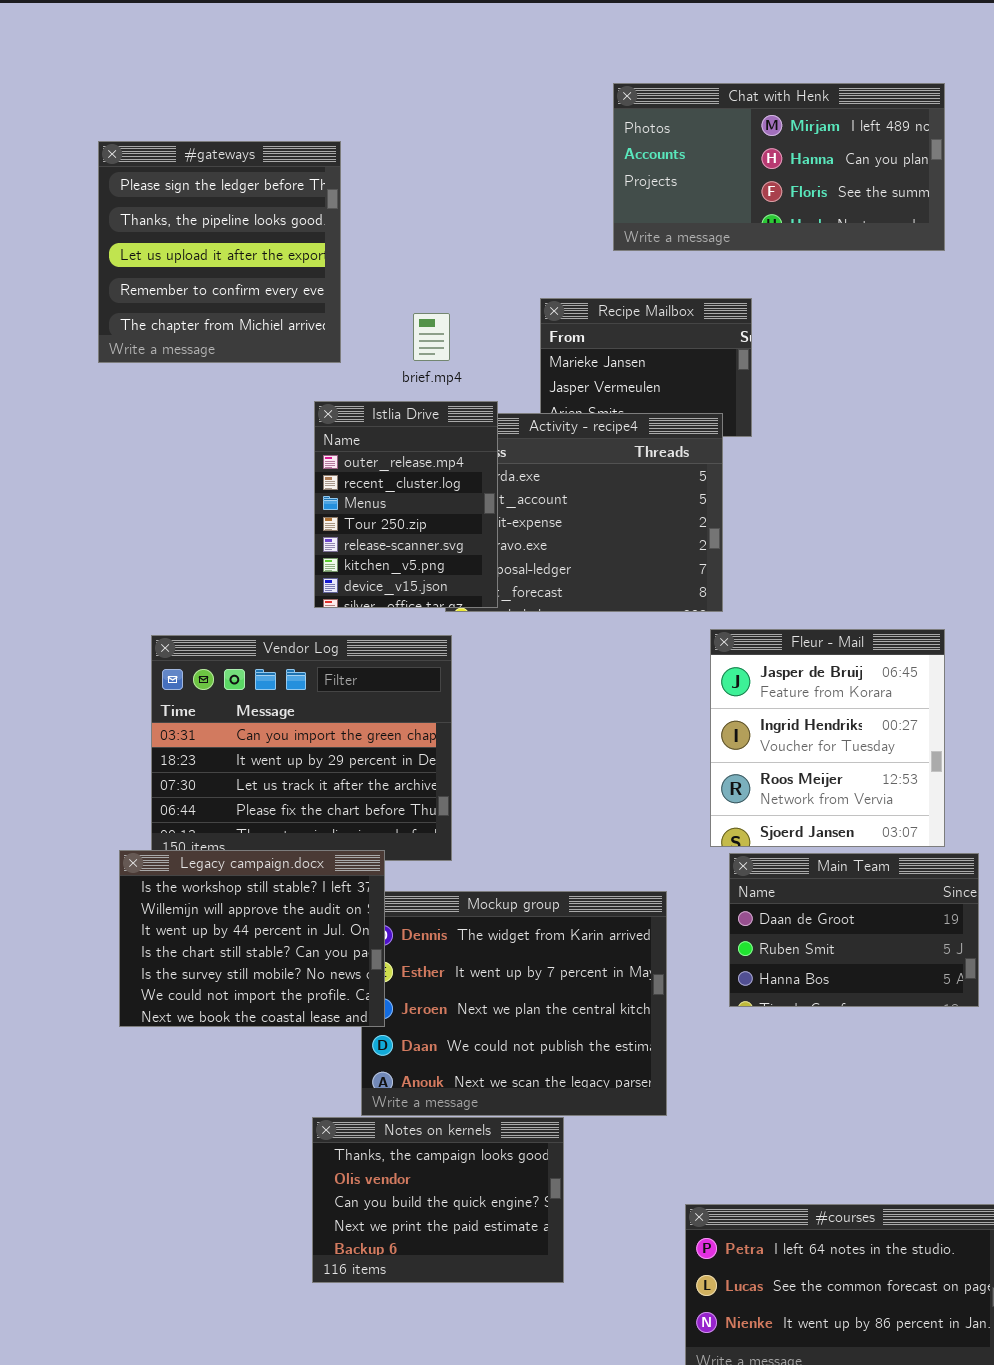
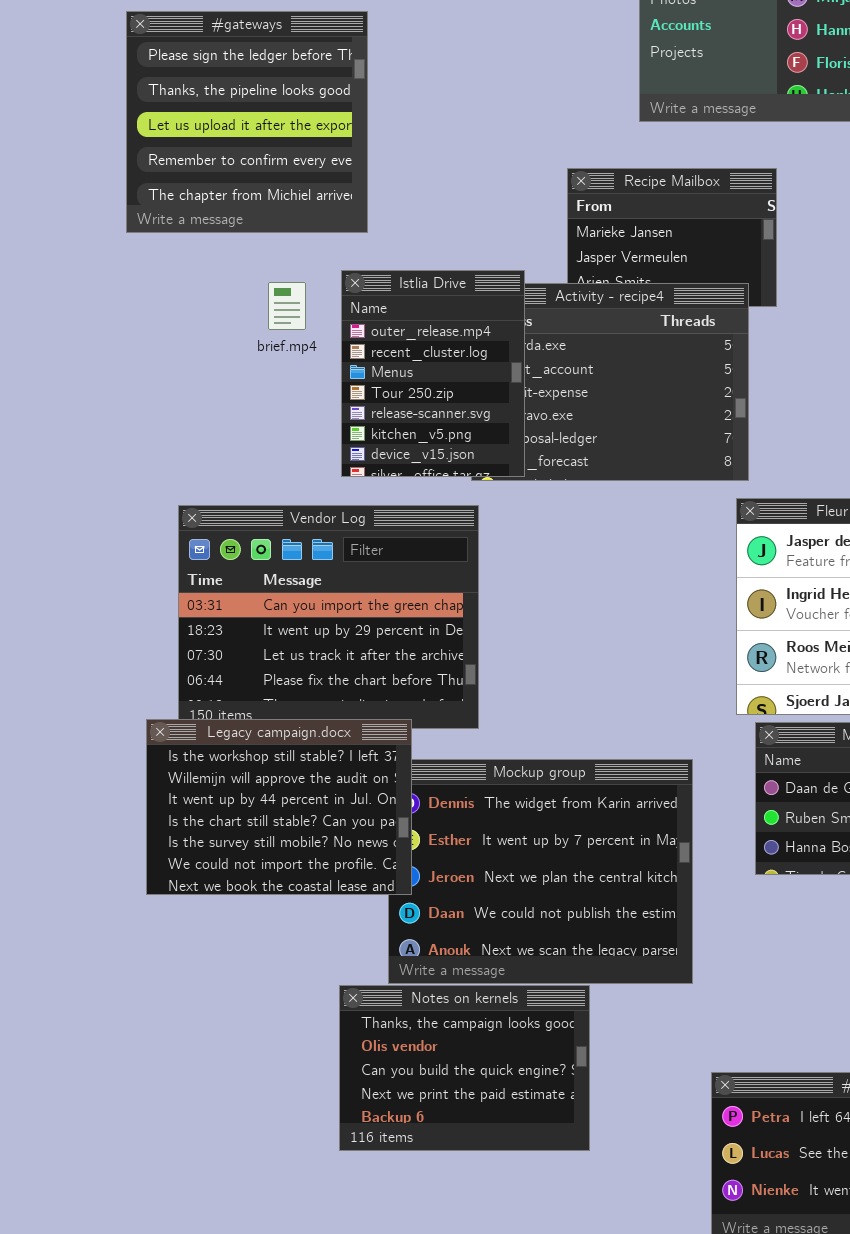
brief.mp4: [413,313,450,361] -> [268,282,306,330], moved

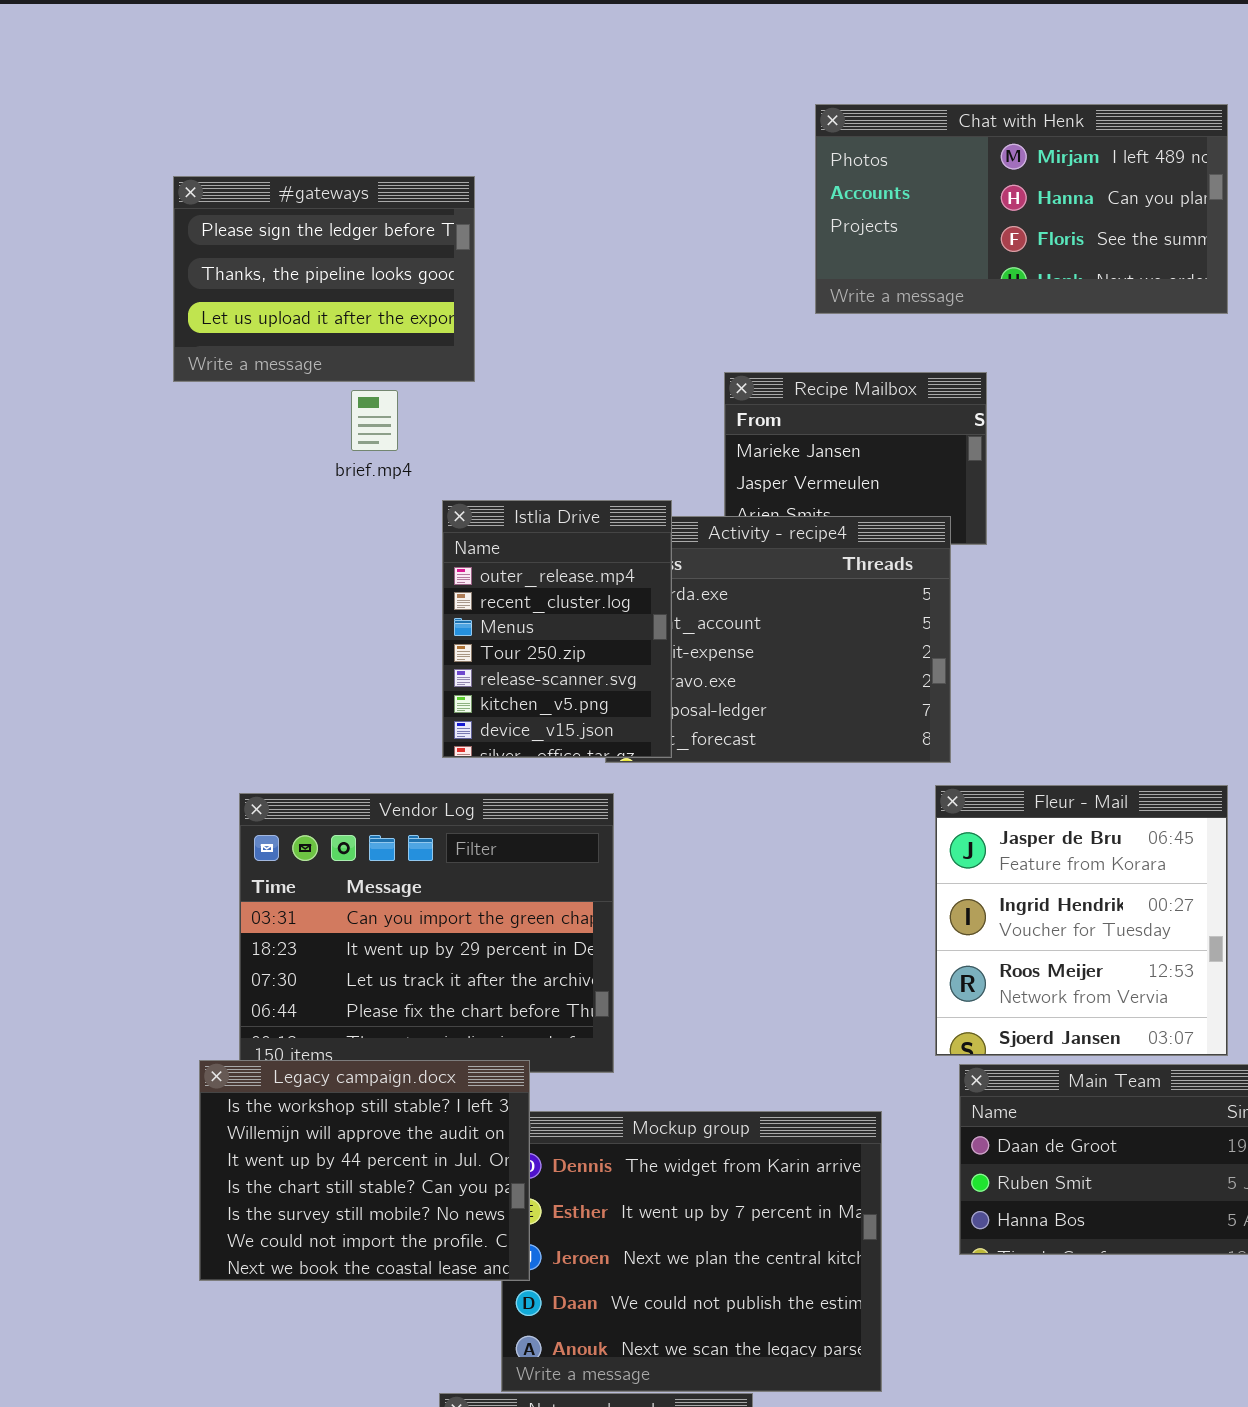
#gateways: [126,11,368,233] -> [173,176,475,382], resized
brief.mp4: [268,282,306,330] -> [351,390,398,451], moved

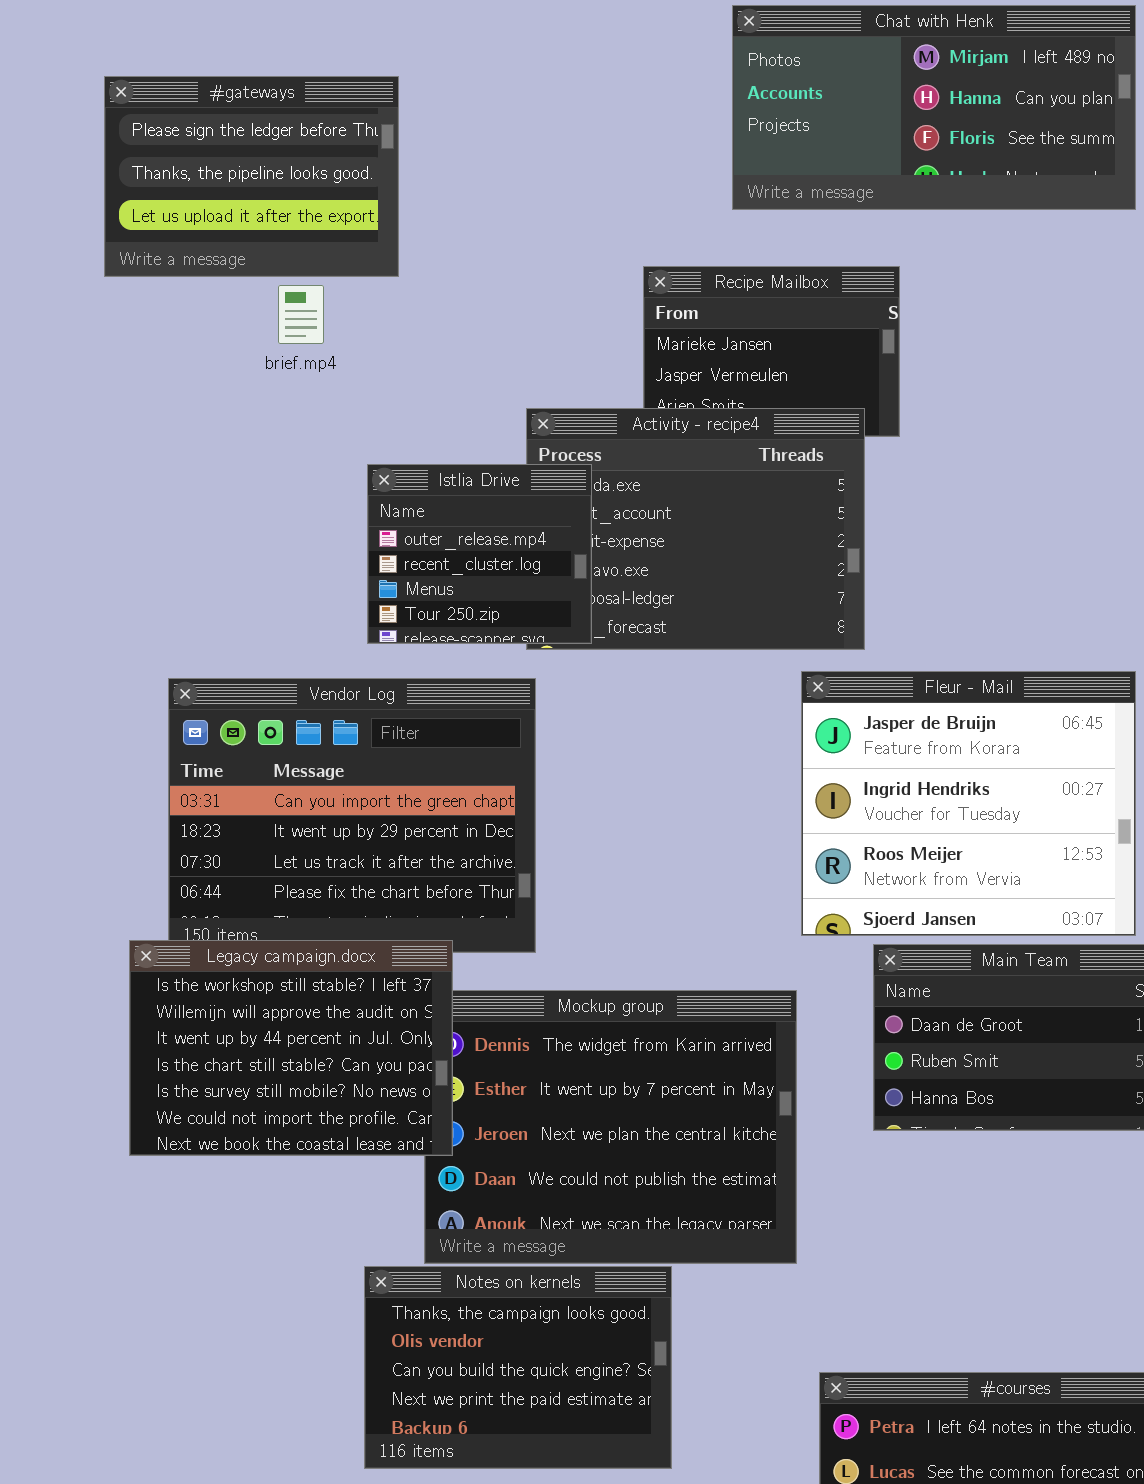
Istlia Drive: [442,500,672,758] -> [367,464,592,644], resized
Fleur - Mail: [935,785,1228,1056] -> [801,671,1136,936], resized

